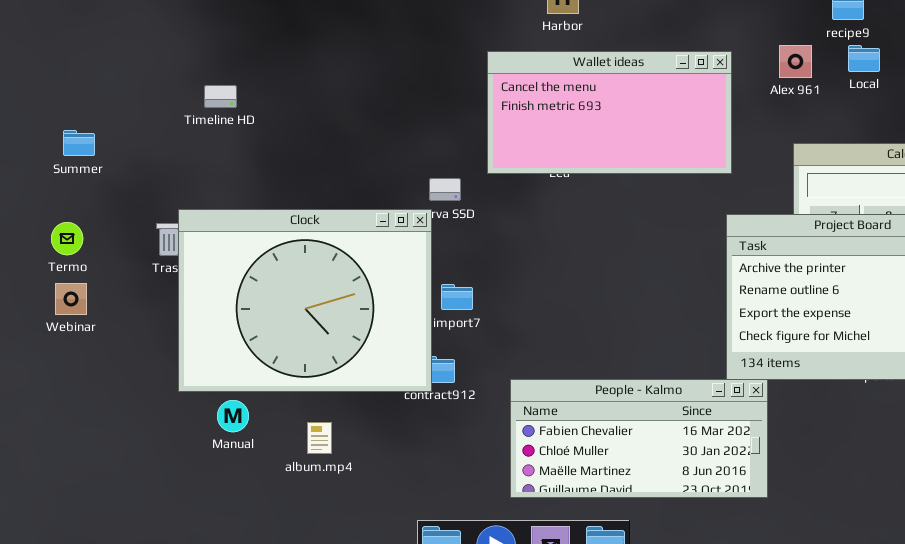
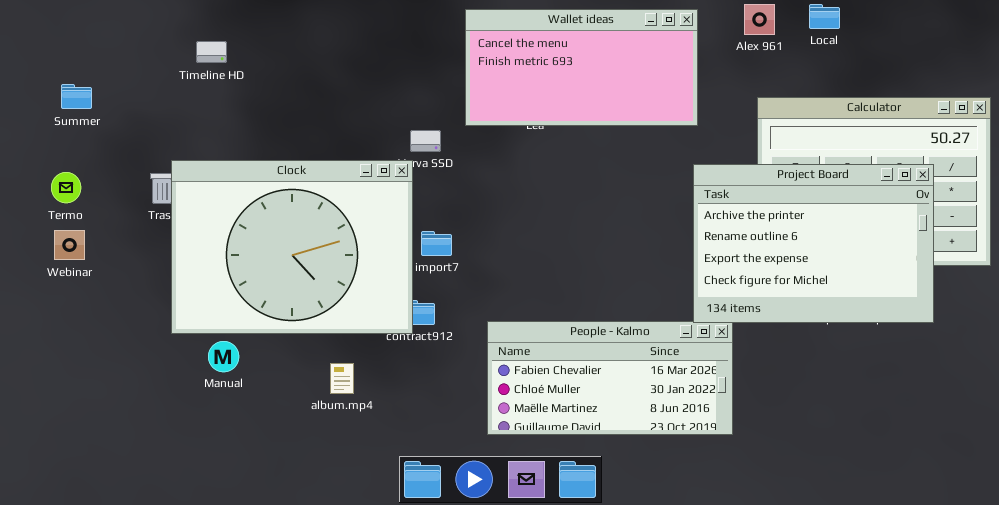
album.mp4: [307,422,332,454] -> [330,363,354,394], moved

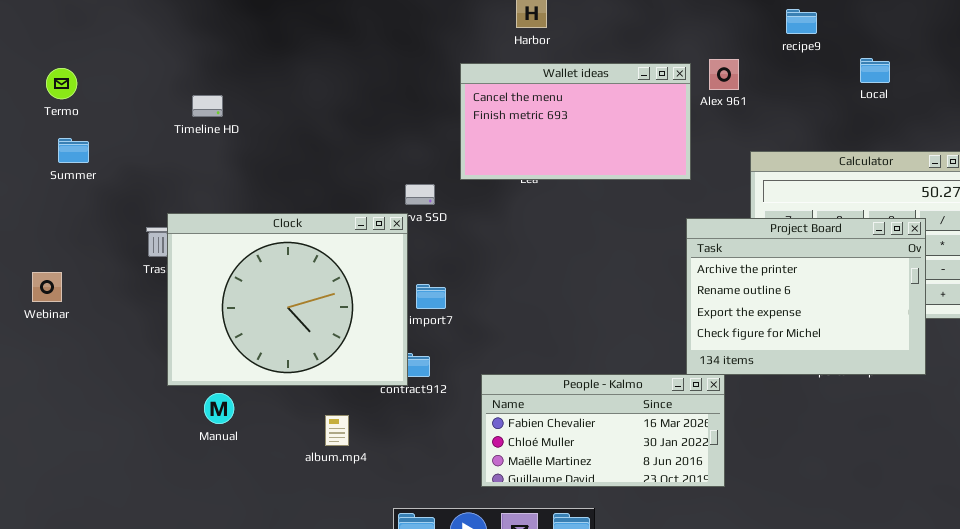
Alex 961: [744,4,775,35] -> [709,59,739,90], moved
Local: [809,4,840,29] -> [860,58,890,83], moved
Termo: [51,172,81,203] -> [46,68,77,99], moved
Webinar: [54,230,85,260] -> [32,272,62,302], moved

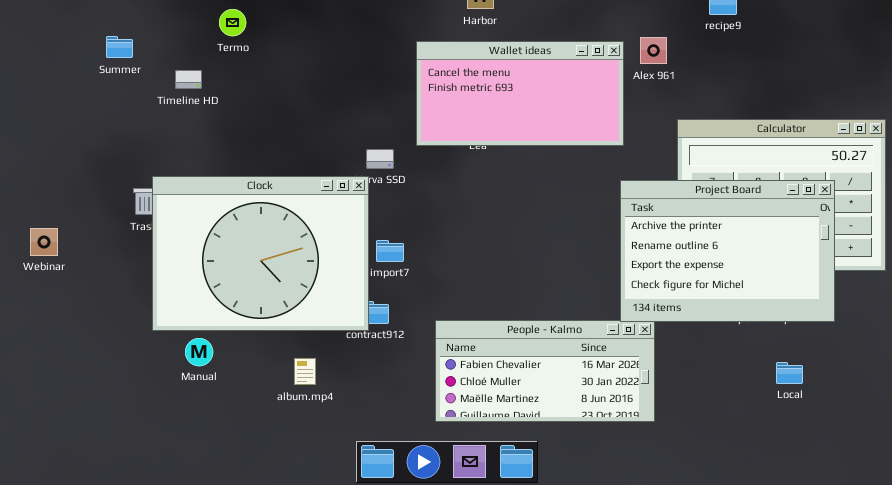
Local: [860,58,890,83] -> [776,362,803,384], moved
Termo: [46,68,77,99] -> [219,9,246,36], moved
Summer: [58,138,89,163] -> [106,36,133,58], moved

